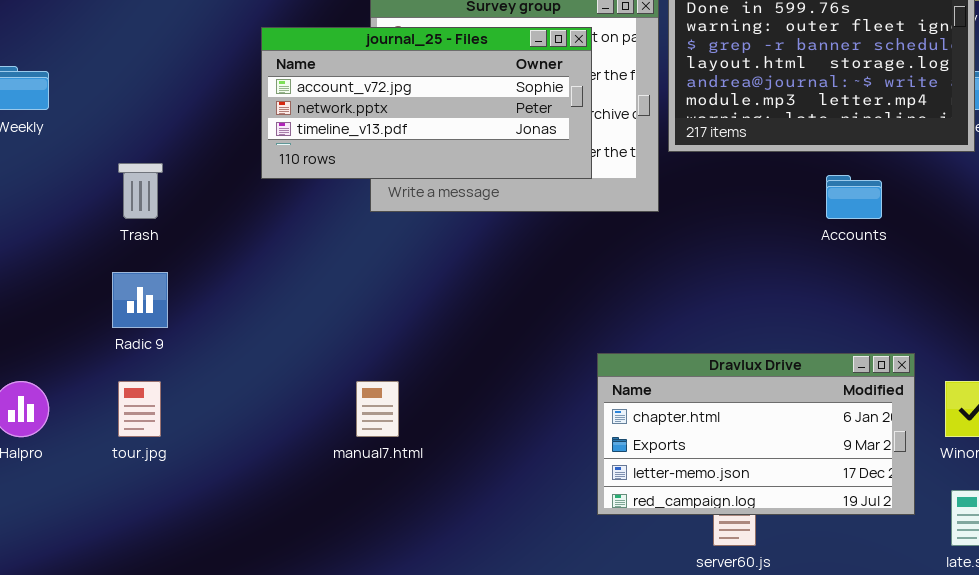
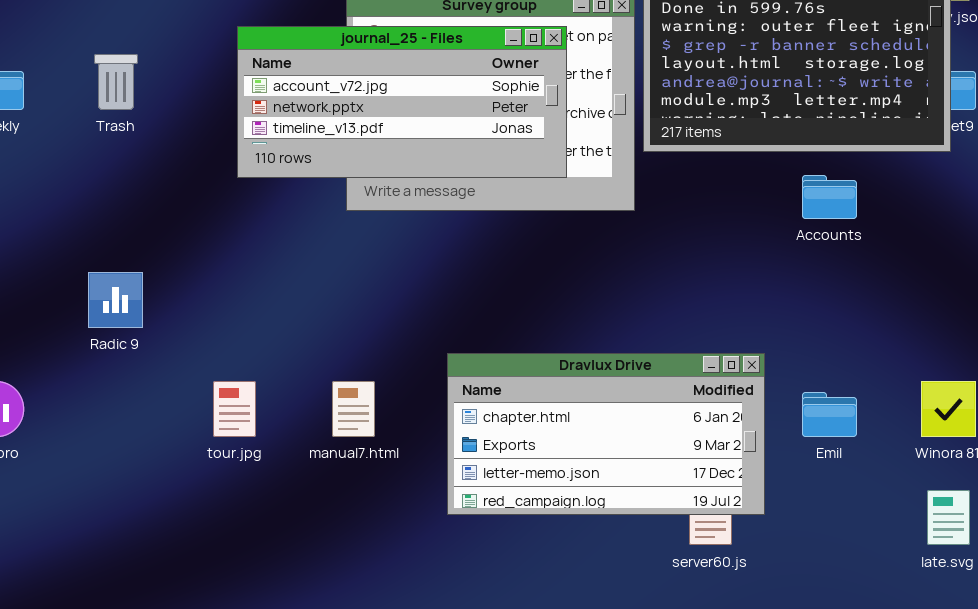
Trash: [118,163,163,219] -> [94,54,138,110], moved
Dravlux Drive: [597,353,915,515] -> [447,353,765,515], moved
tour.jpg: [118,381,161,437] -> [213,381,256,437], moved

